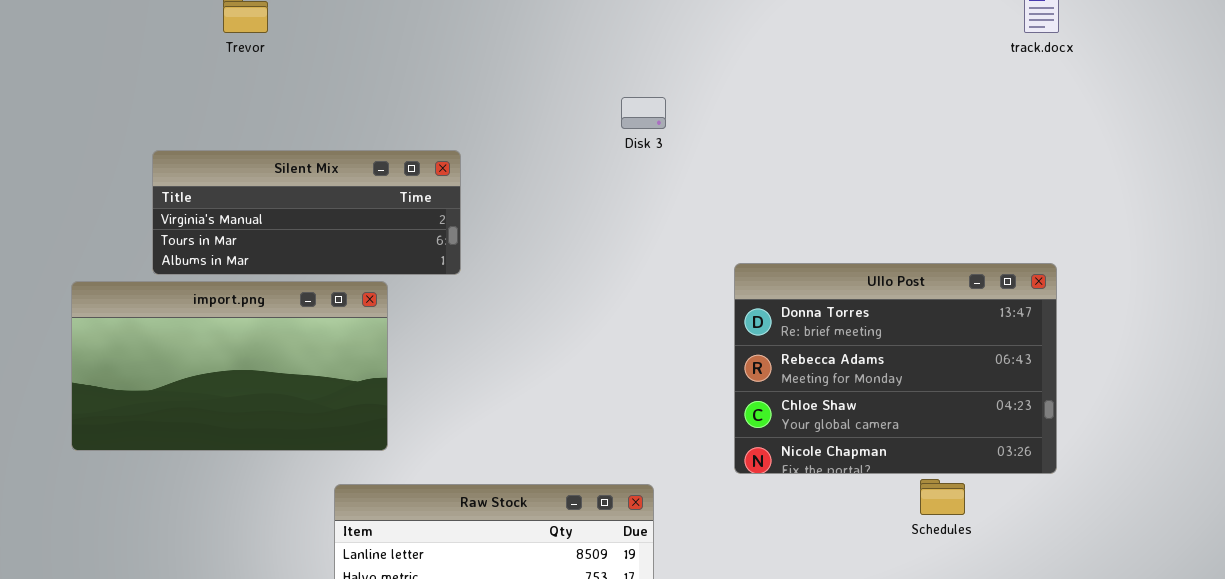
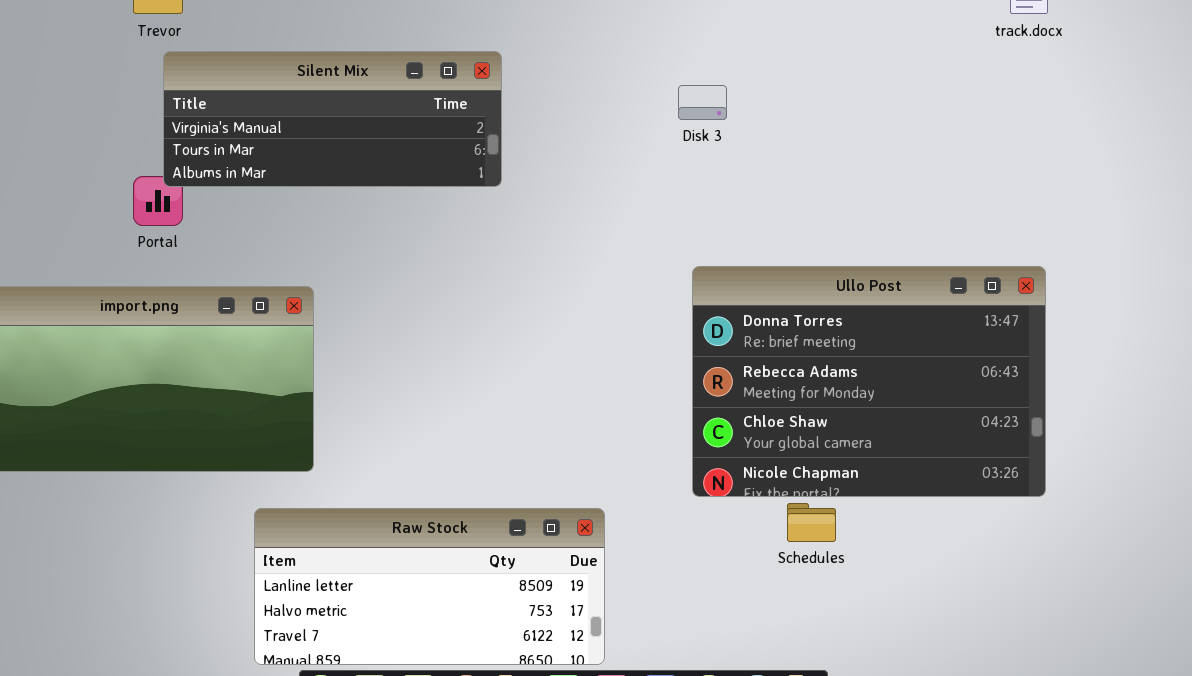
Disk 3: [621,97,666,129] -> [678,85,727,120], moved
Silent Mix: [152,150,461,275] -> [163,51,502,187], moved
Schedules: [920,479,965,515] -> [787,503,836,542], moved

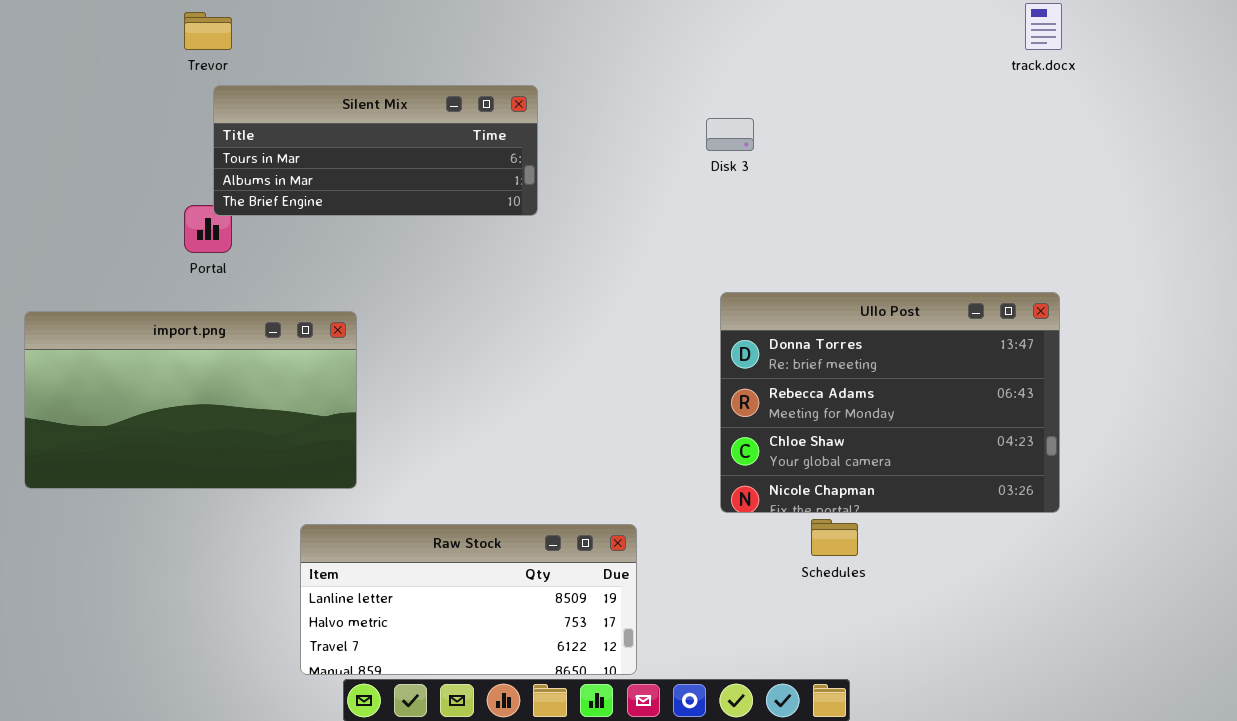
Silent Mix: [163,51,502,187] -> [213,85,538,216], scrolled down 1 row

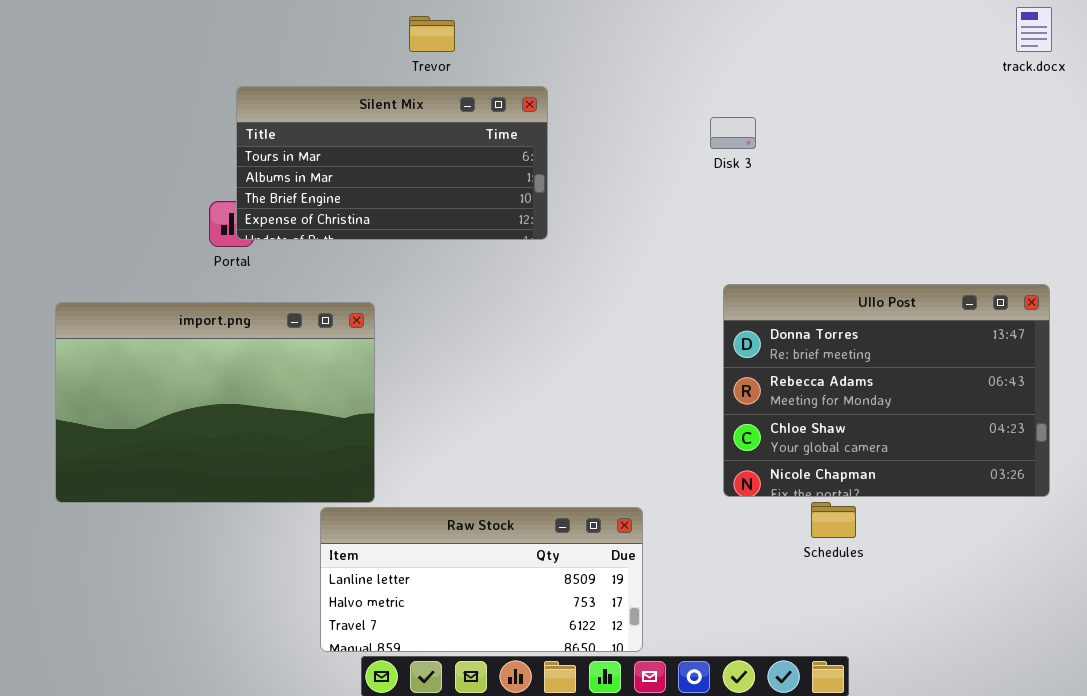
Trevor: [184,12,232,50] -> [409,16,455,52], moved
Silent Mix: [213,85,538,216] -> [236,86,548,240], resized
import.png: [24,311,357,489] -> [55,302,375,503], resized

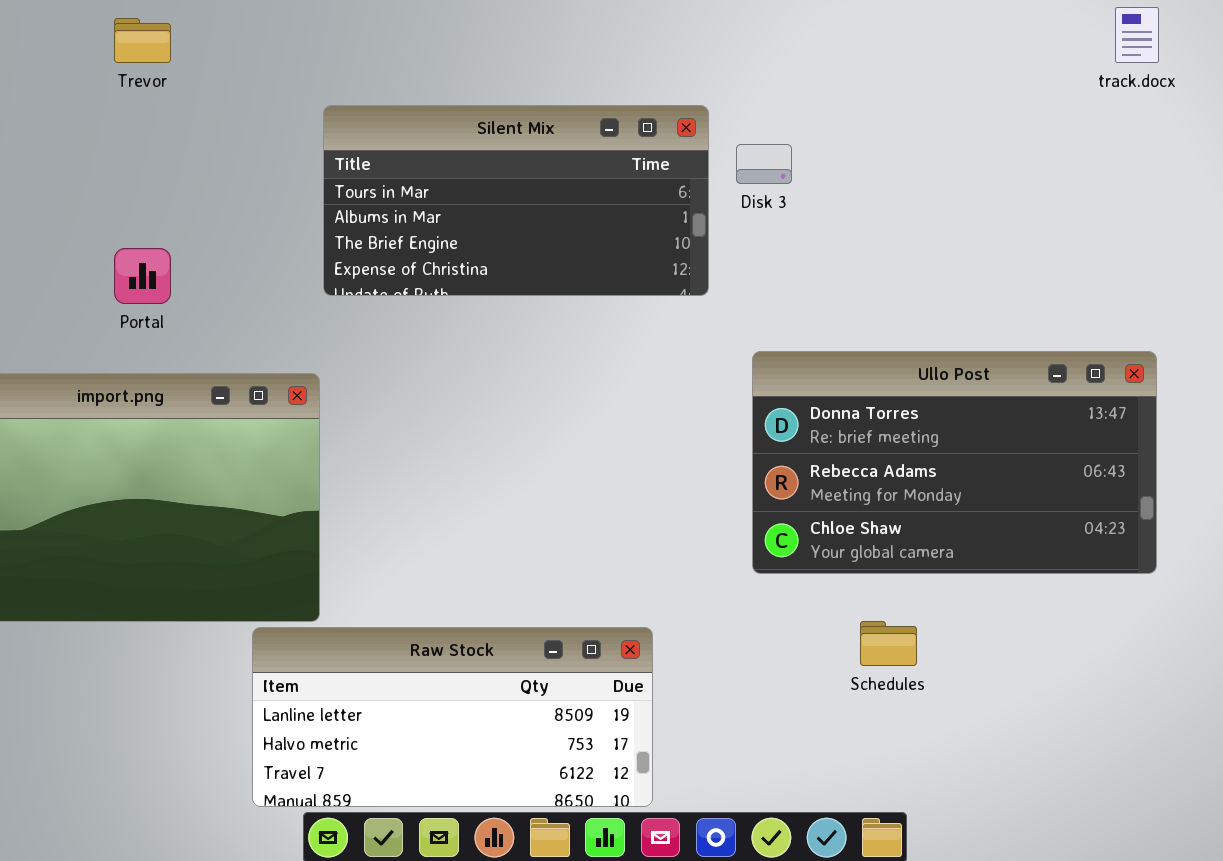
Trevor: [409,16,455,52] -> [114,18,171,63], moved
Silent Mix: [236,86,548,240] -> [323,105,709,296], moved
Ullo Post: [723,284,1050,497] -> [752,351,1157,574], resized

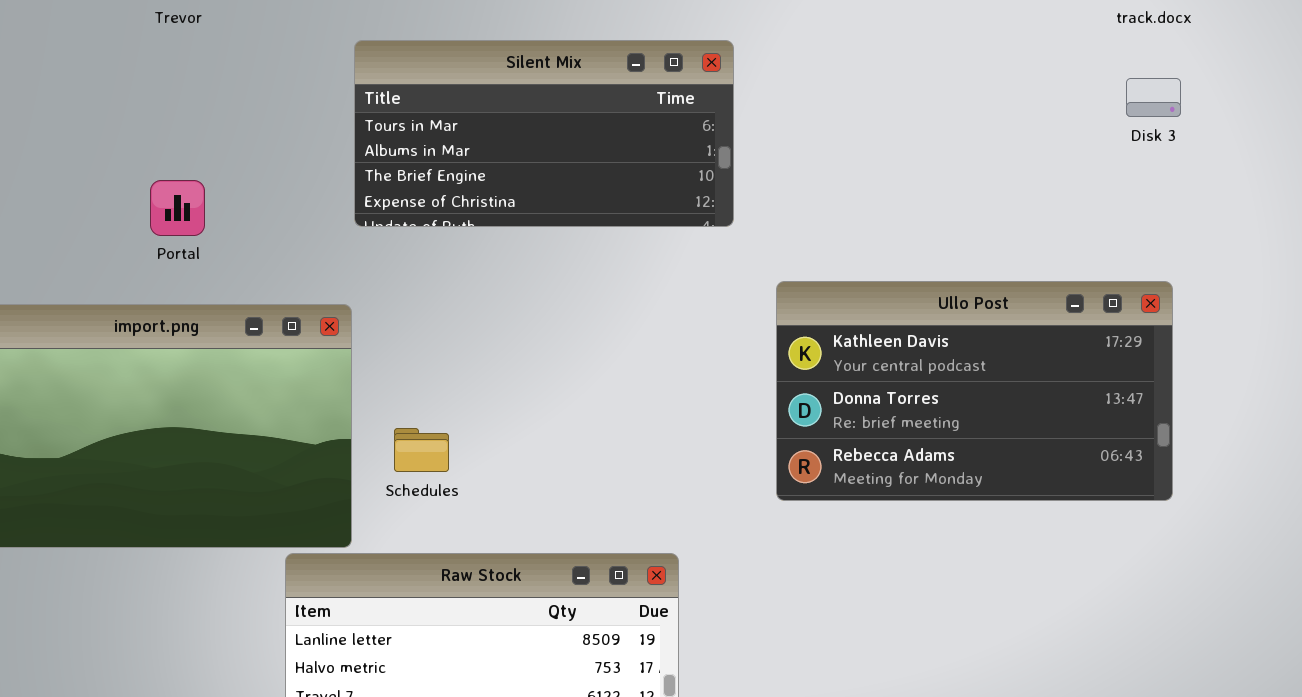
Disk 3: [736,144,792,184] -> [1126,78,1181,117], moved
Ullo Post: [752,351,1157,574] -> [776,281,1173,501], scrolled up 1 row
Schedules: [860,621,917,666] -> [394,428,449,472], moved

